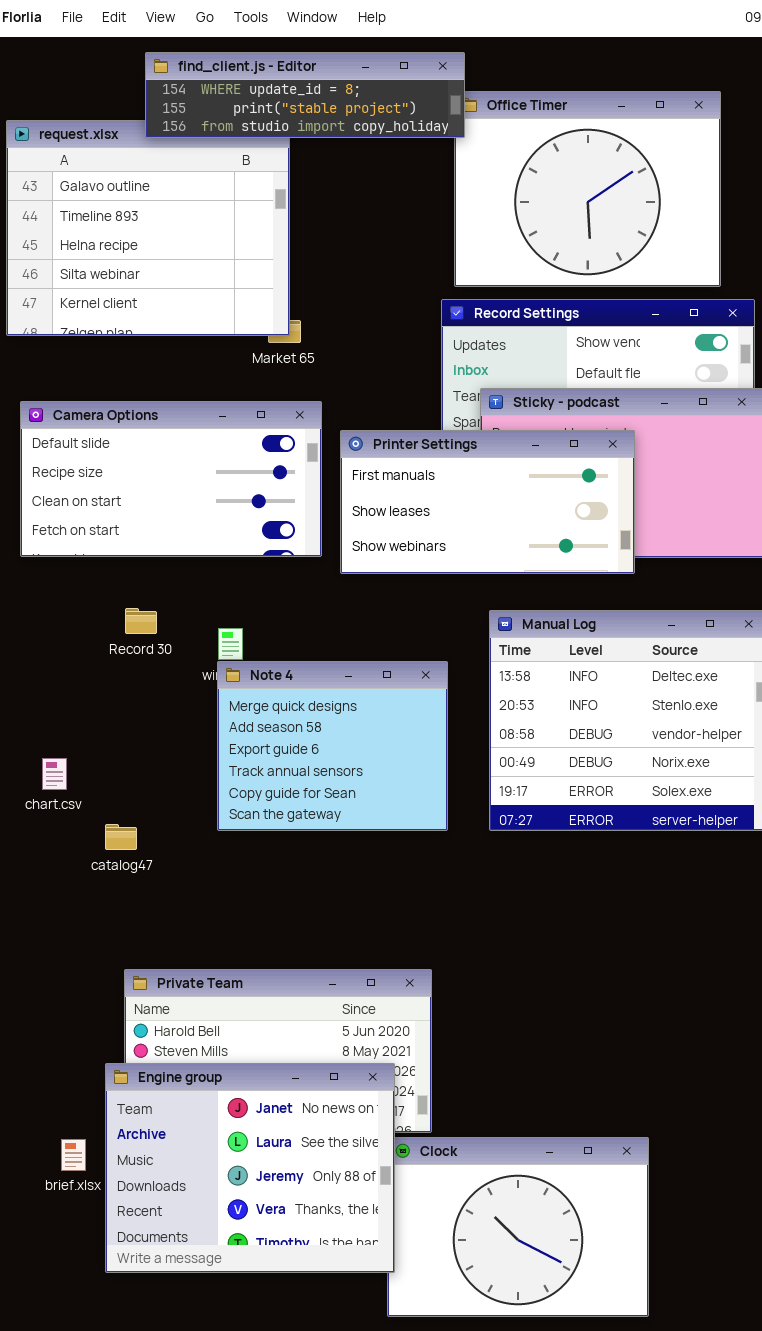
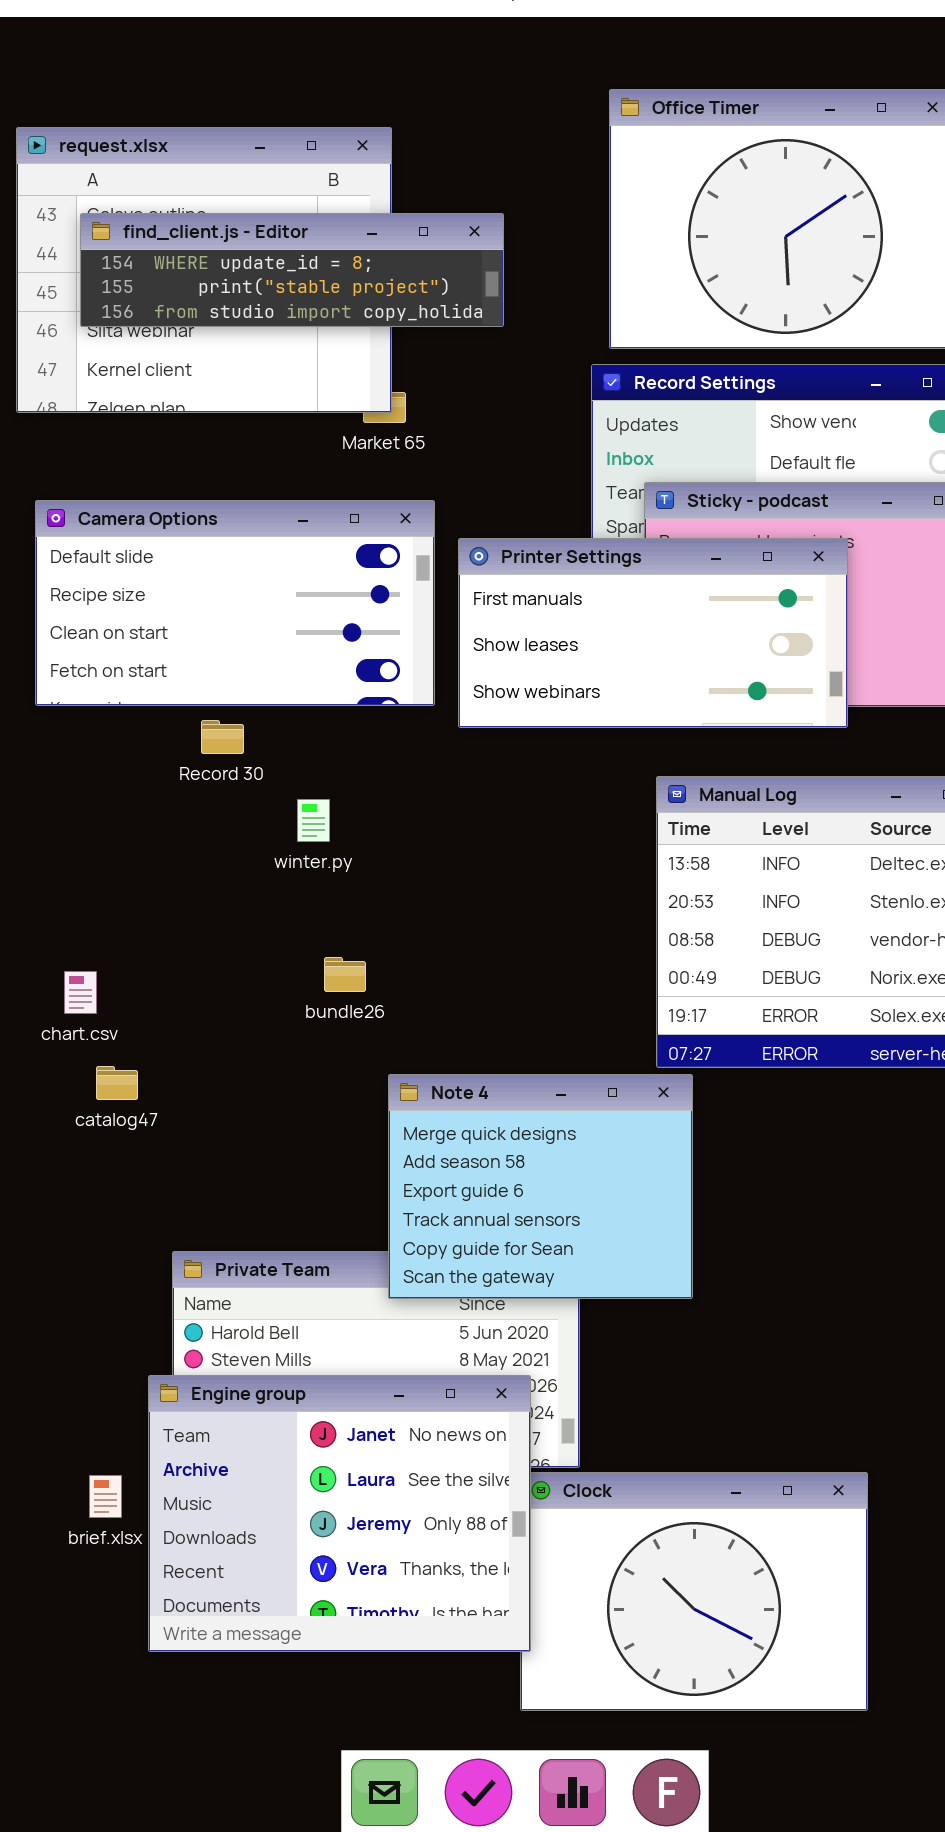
find_client.js - Editor: [145,52,465,138] -> [80,213,504,327], moved
Record 30: [125,608,157,634] -> [201,720,244,754], moved
Note 4: [217,661,448,831] -> [388,1074,693,1299], moved
catalog47: [105,824,137,850] -> [96,1066,138,1100], moved

